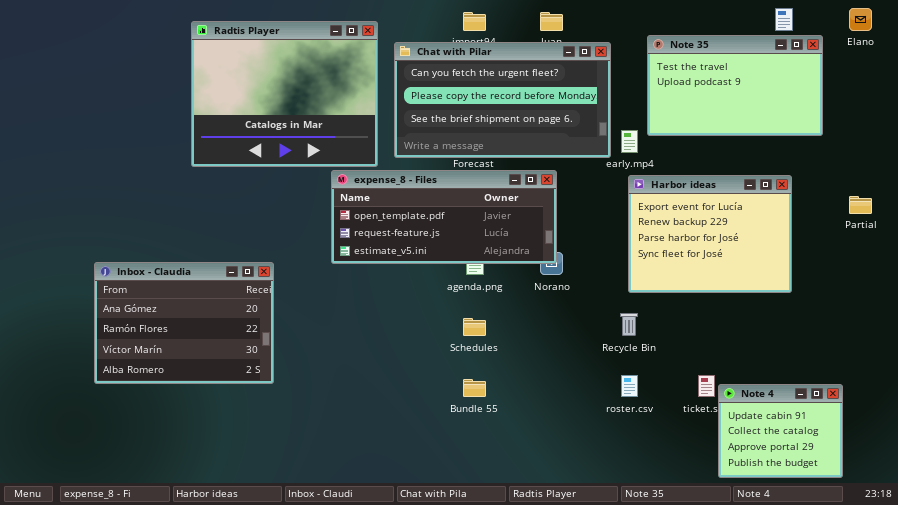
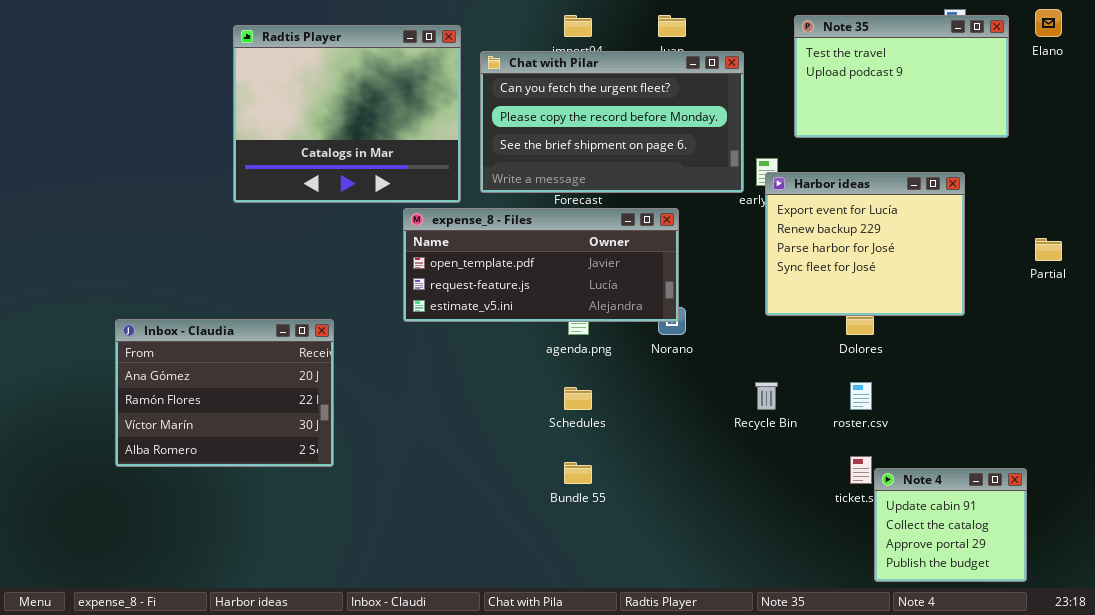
Note 35: [647,35,823,136] -> [794,15,1009,138], moved
Harbor ideas: [628,175,792,293] -> [765,172,965,316], moved
roster.csv: [621,375,638,397] -> [850,382,872,410], moved

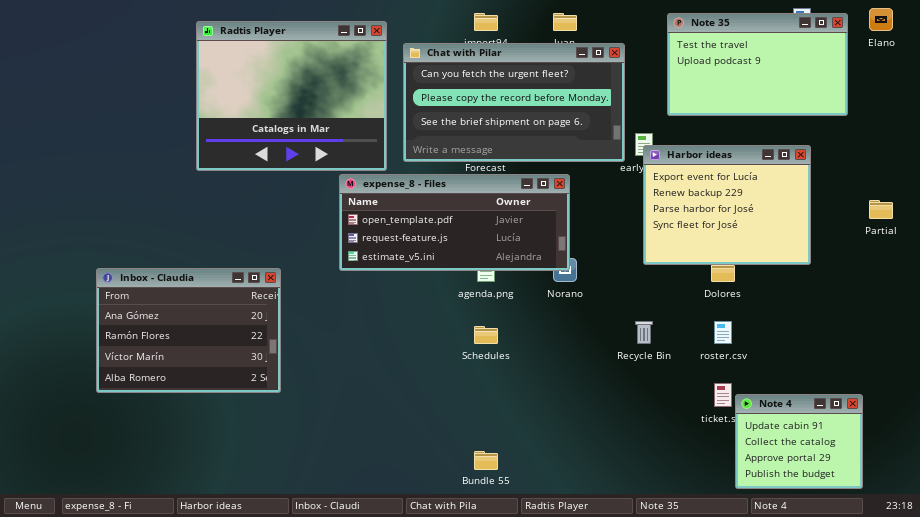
Bundle 55: [564,462,592,484] -> [474,451,498,470], moved

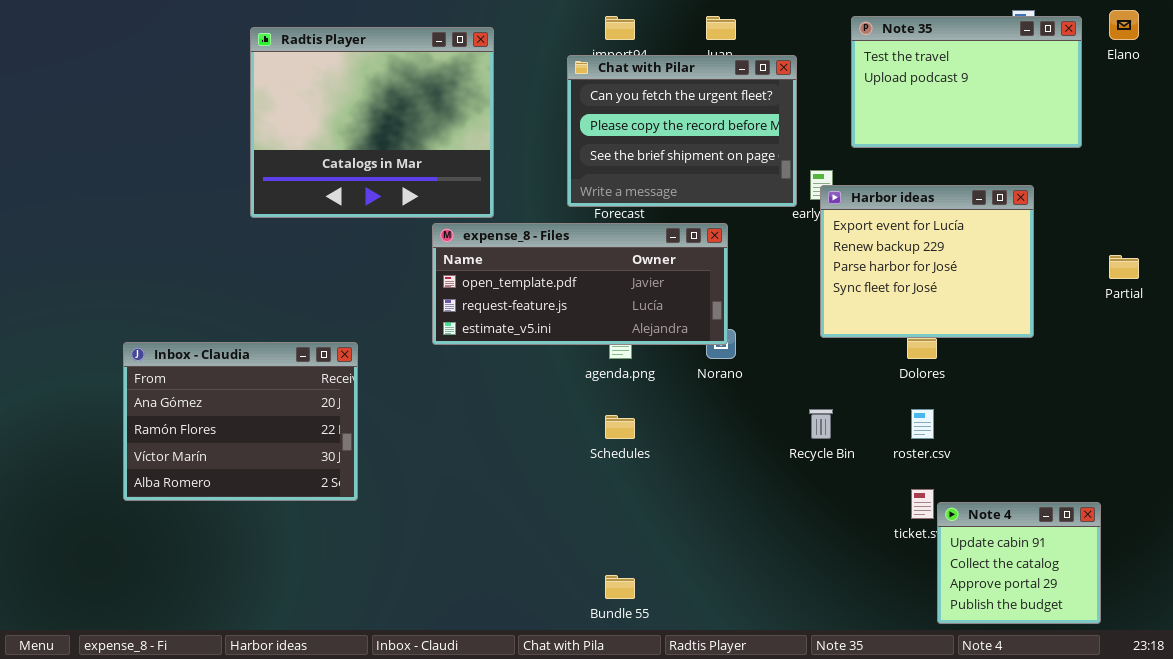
Chat with Pilar: [403,43,625,162] -> [567,55,797,207], resized

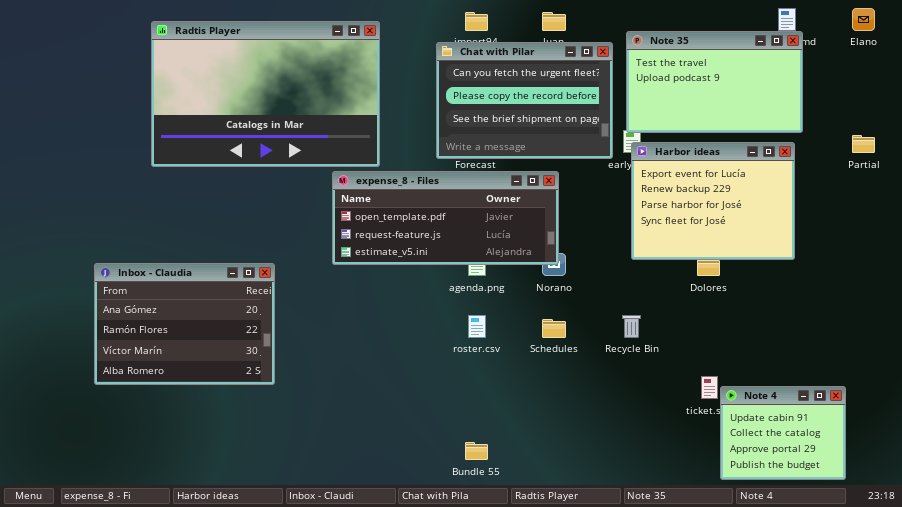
Note 35: [851,16,1082,148] -> [626,31,803,133], moved
Radtis Player: [250,27,494,218] -> [151,21,380,167], resized
Partial: [1109,255,1139,279] -> [852,135,875,153], moved
roster.csv: [911,409,934,439] -> [468,315,486,338], moved
Schedules: [605,415,635,439] -> [542,319,566,338], moved

